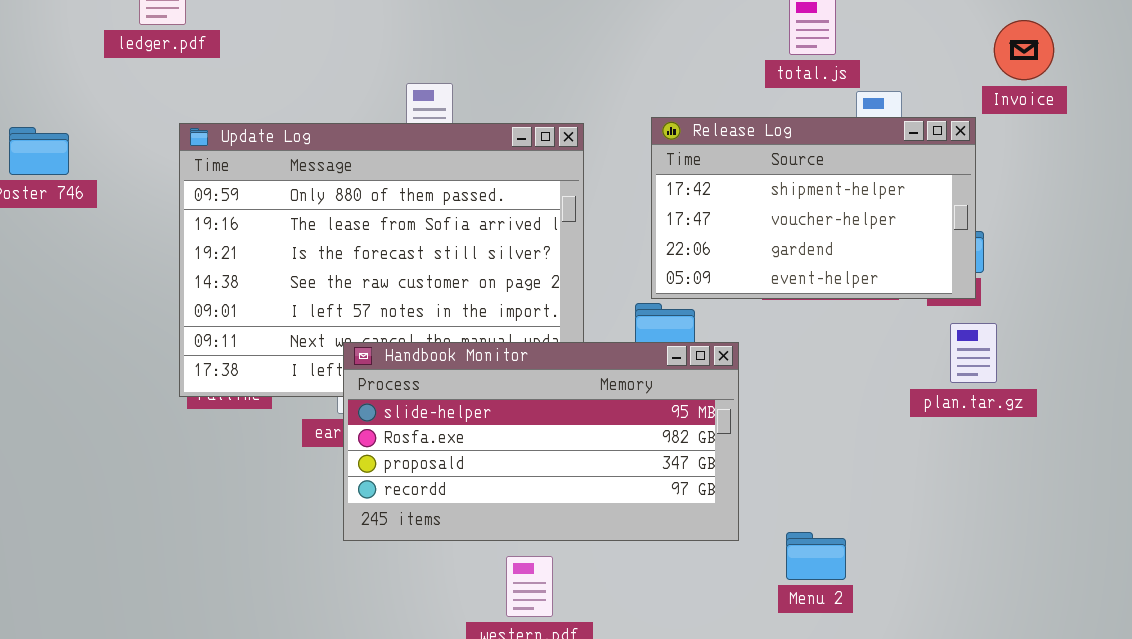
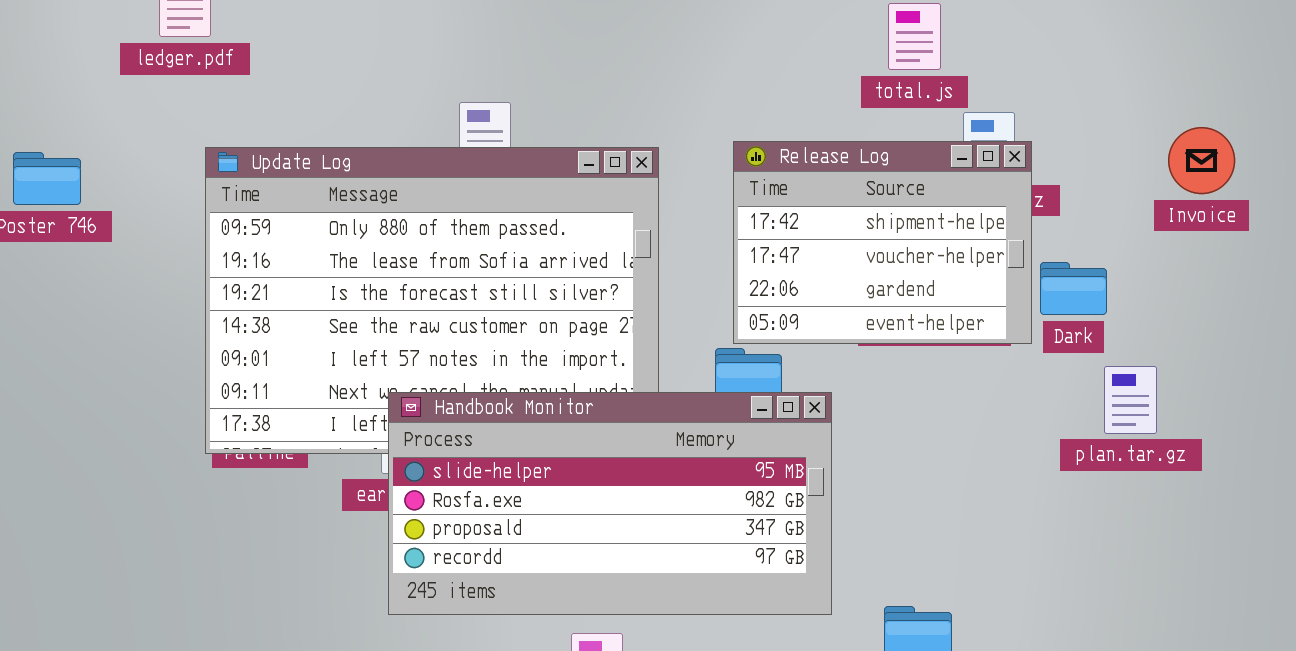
Invoice: [994,20,1054,80] -> [1168,127,1235,194], moved
Release Log: [651,117,976,299] -> [733,141,1032,344], resized
plan.tar.gz: [950,323,997,383] -> [1104,366,1157,434], moved

